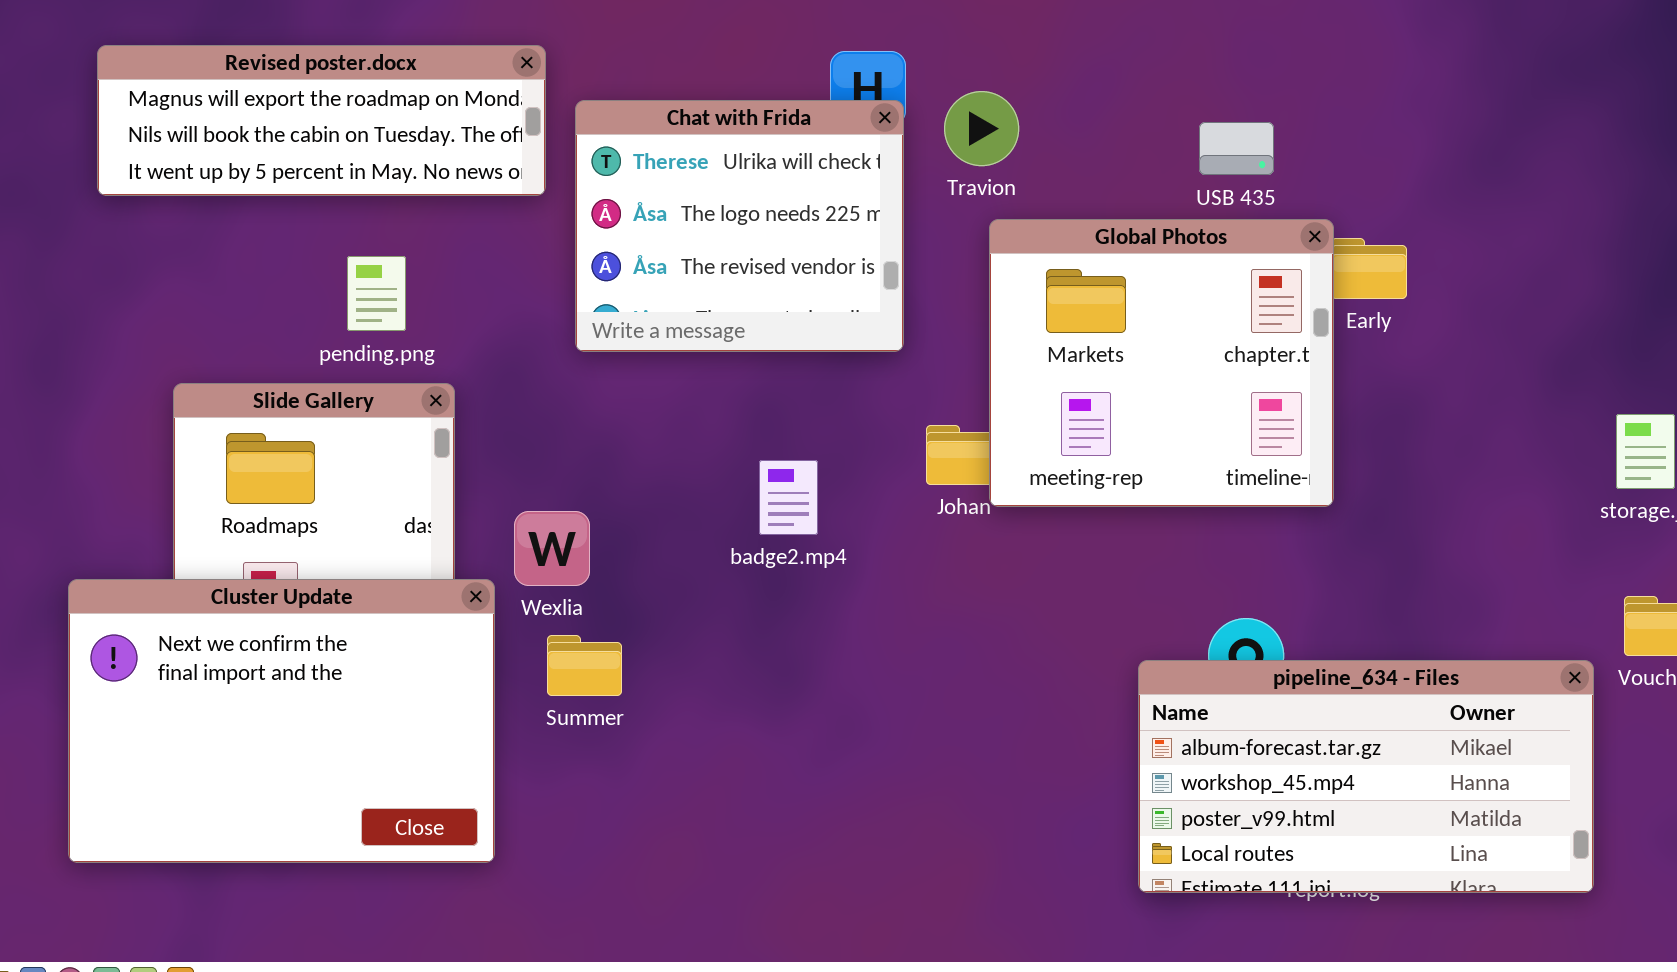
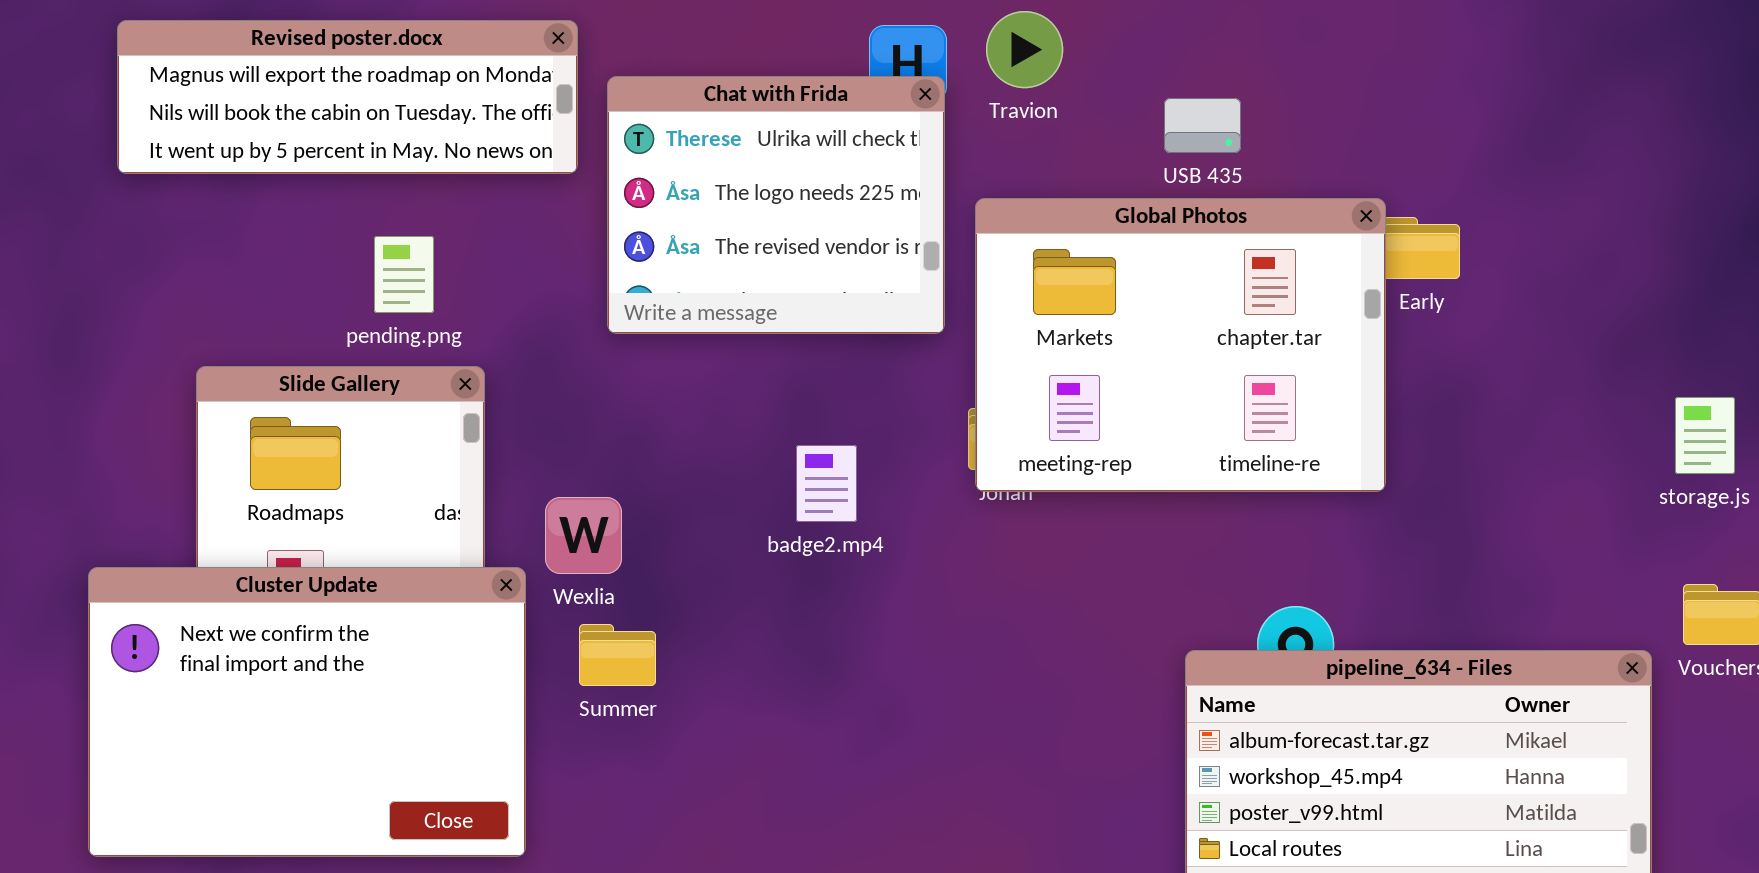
Travion: [944,91,1019,166] -> [986,11,1063,88], moved
USB 435: [1199,122,1274,175] -> [1164,98,1241,153], moved
Global Photos: [989,219,1334,507] -> [975,198,1386,492], resized

